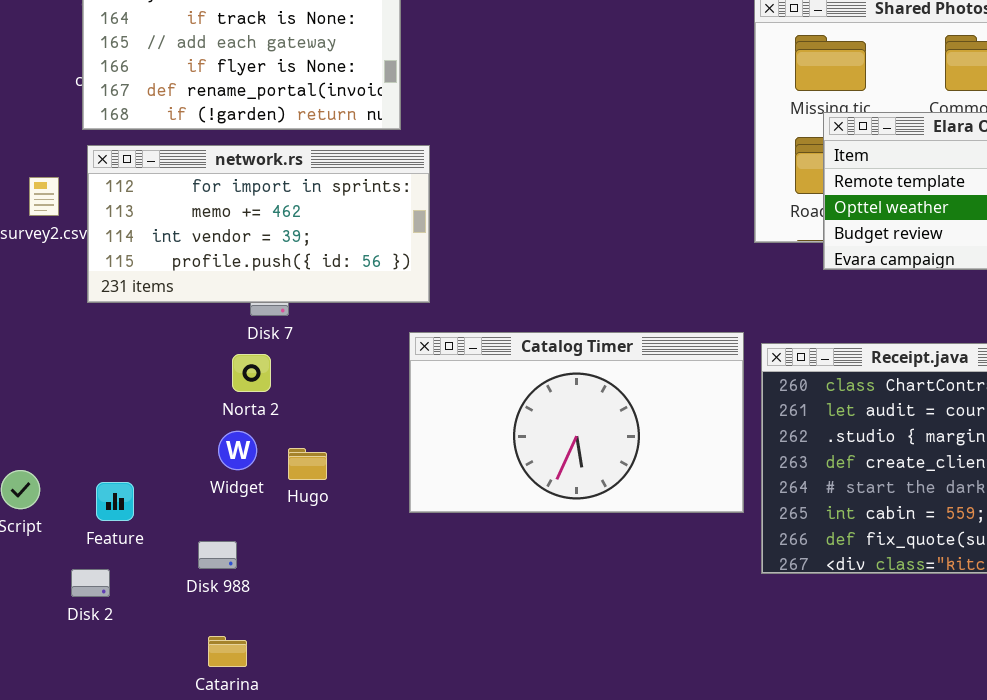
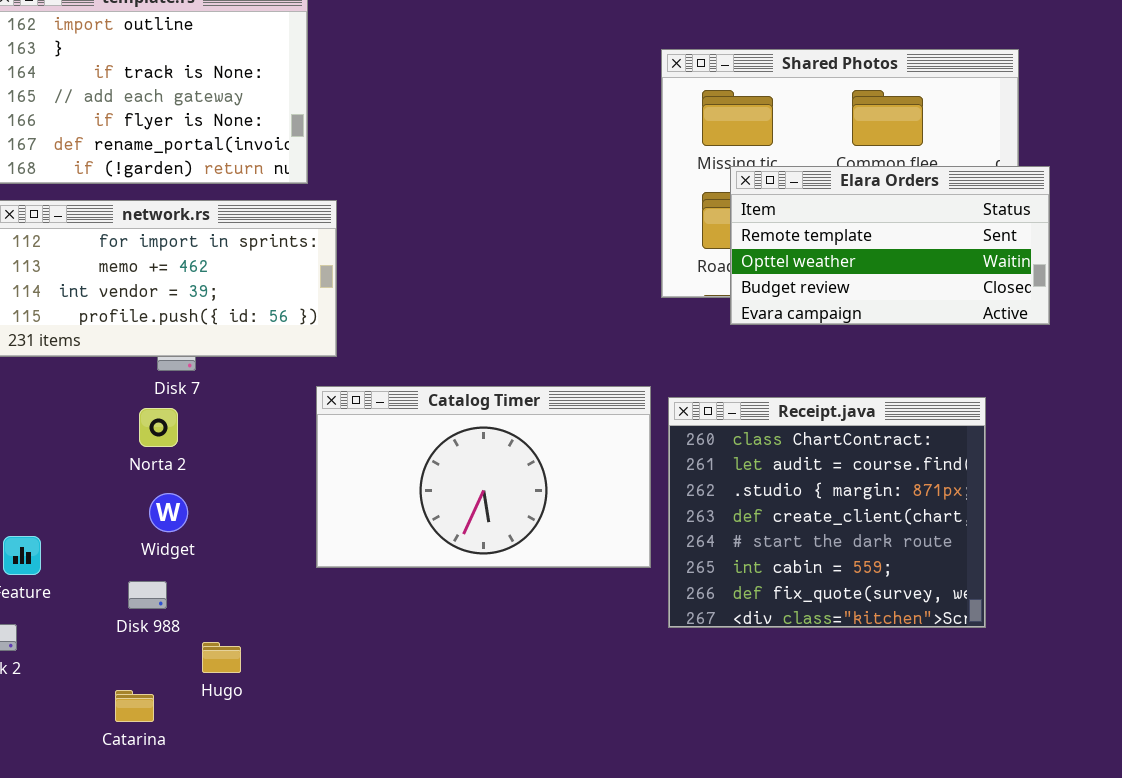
Widget: [218,431,257,470] -> [149,493,188,532], moved
Hugo: [288,448,327,480] -> [202,642,241,673], moved
Disk 988: [198,541,237,569] -> [128,581,167,609], moved

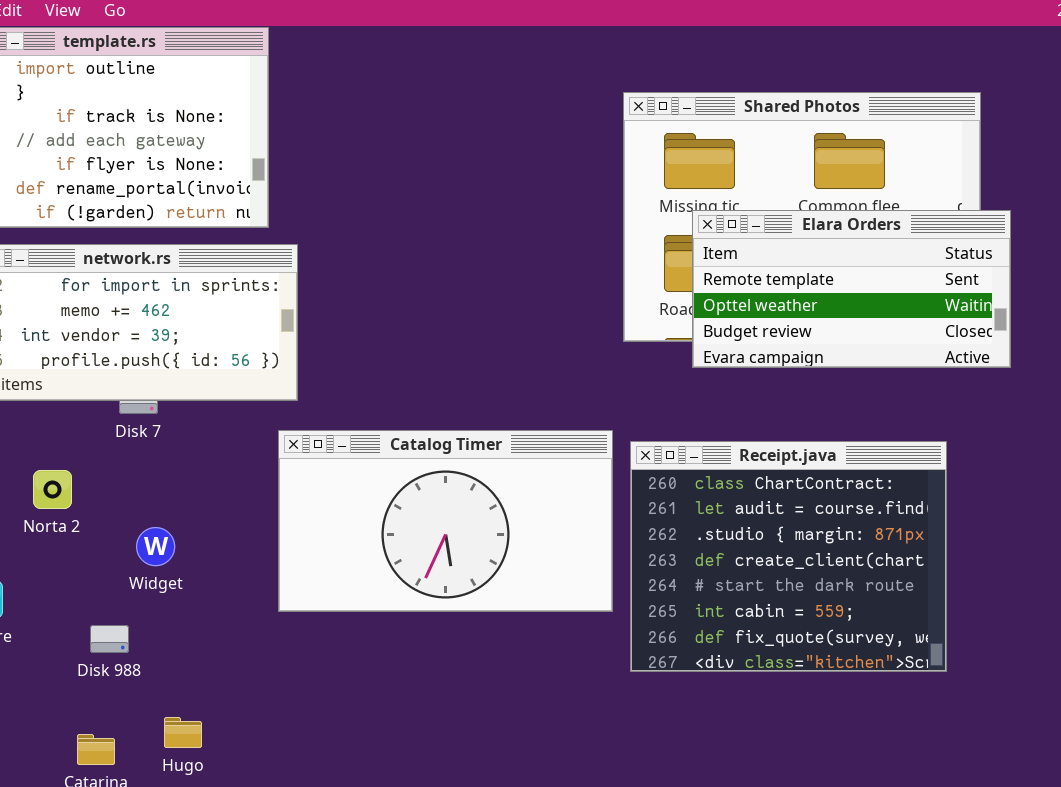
Norta 2: [139,408,178,447] -> [33,470,72,509], moved
Widget: [149,493,188,532] -> [136,527,175,566], moved
Hugo: [202,642,241,673] -> [164,717,202,748], moved

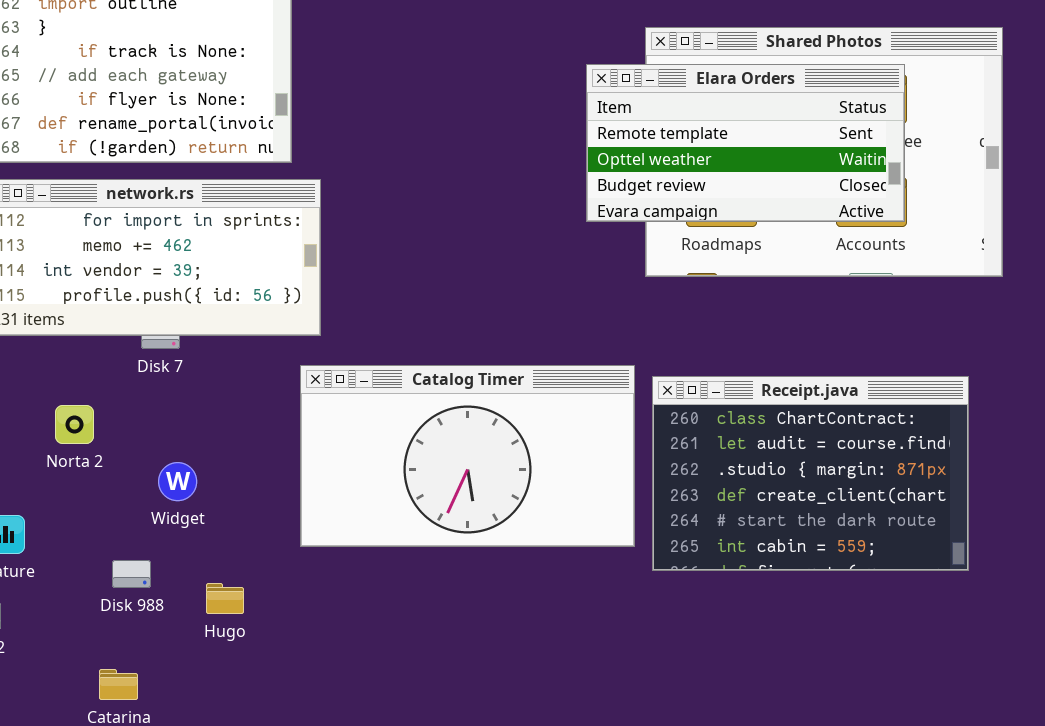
Elara Orders: [692,210,1011,368] -> [586,64,905,222], moved
Receipt.java: [630,441,947,672] -> [652,376,969,571], resized
Hugo: [164,717,202,748] -> [206,583,244,614], moved

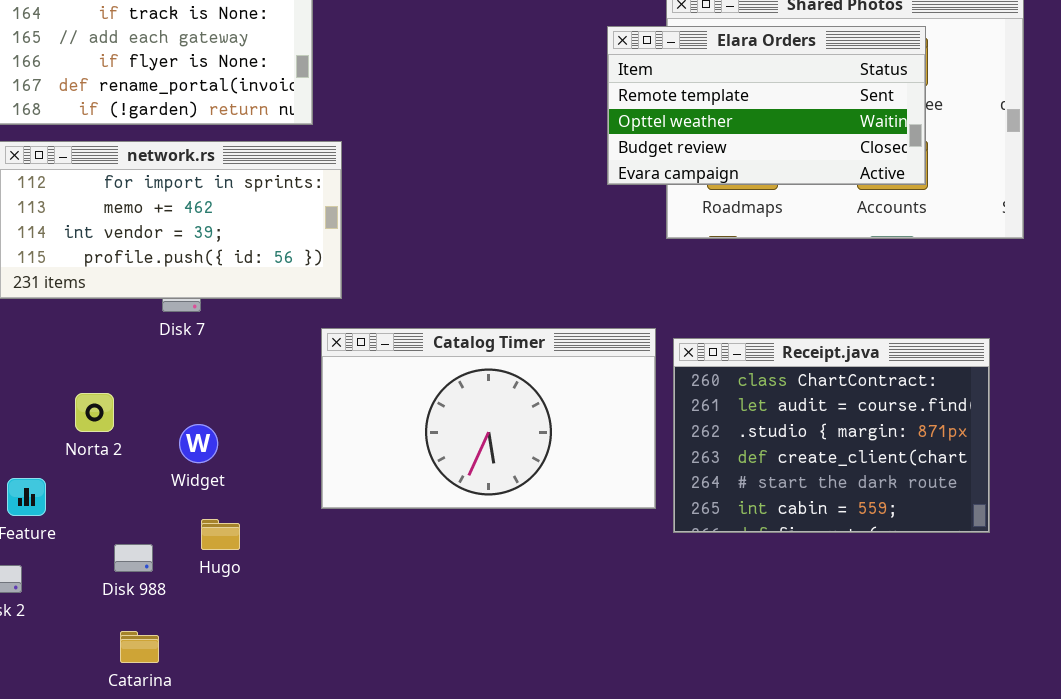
Norta 2: [55,405,94,444] -> [75,393,114,432], moved
Disk 988: [112,560,151,588] -> [114,544,153,572], moved
Hugo: [206,583,244,614] -> [201,519,240,550], moved

